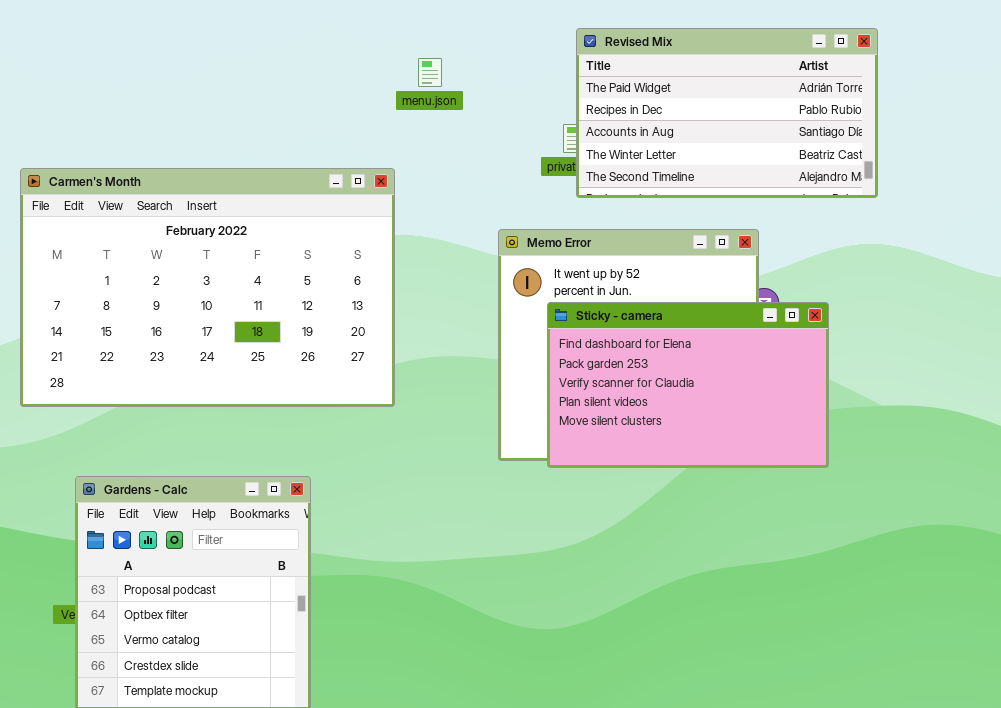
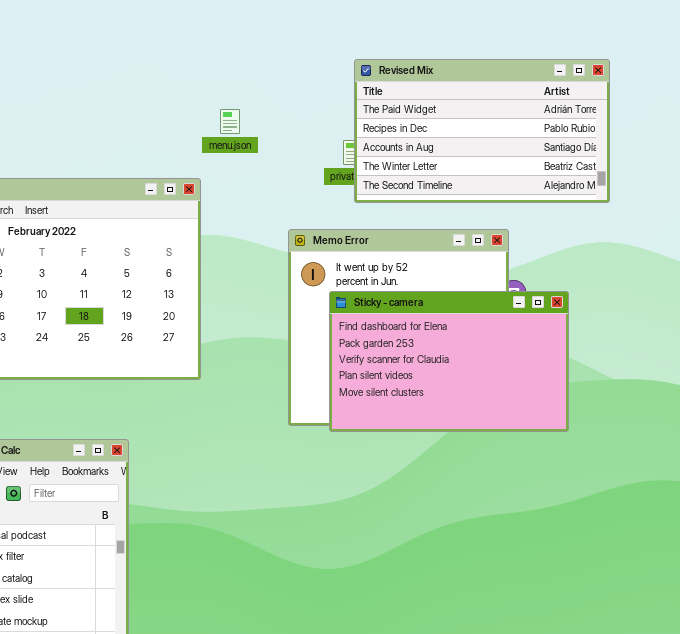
menu.json: [418,58,442,87] -> [220,109,240,134], moved

